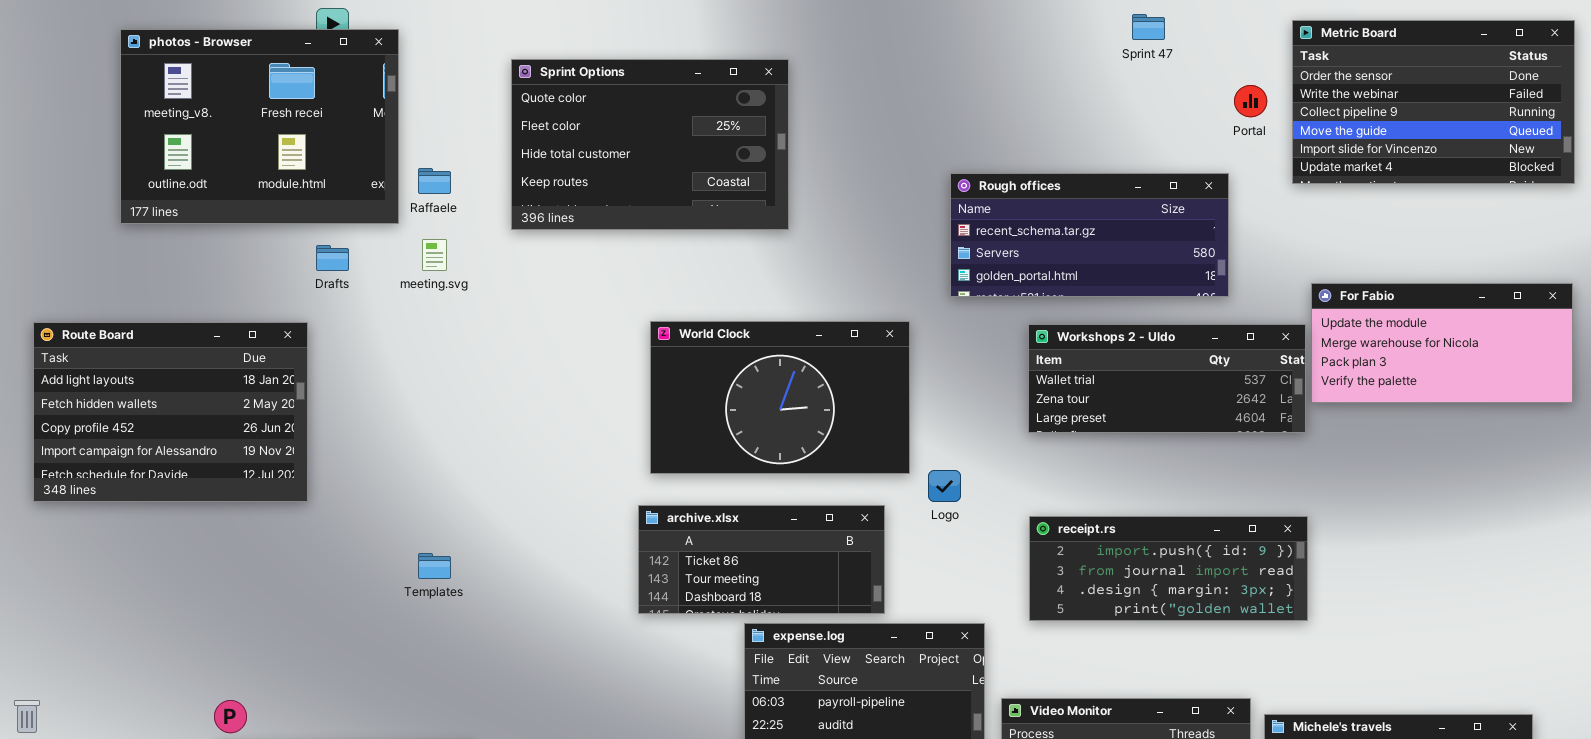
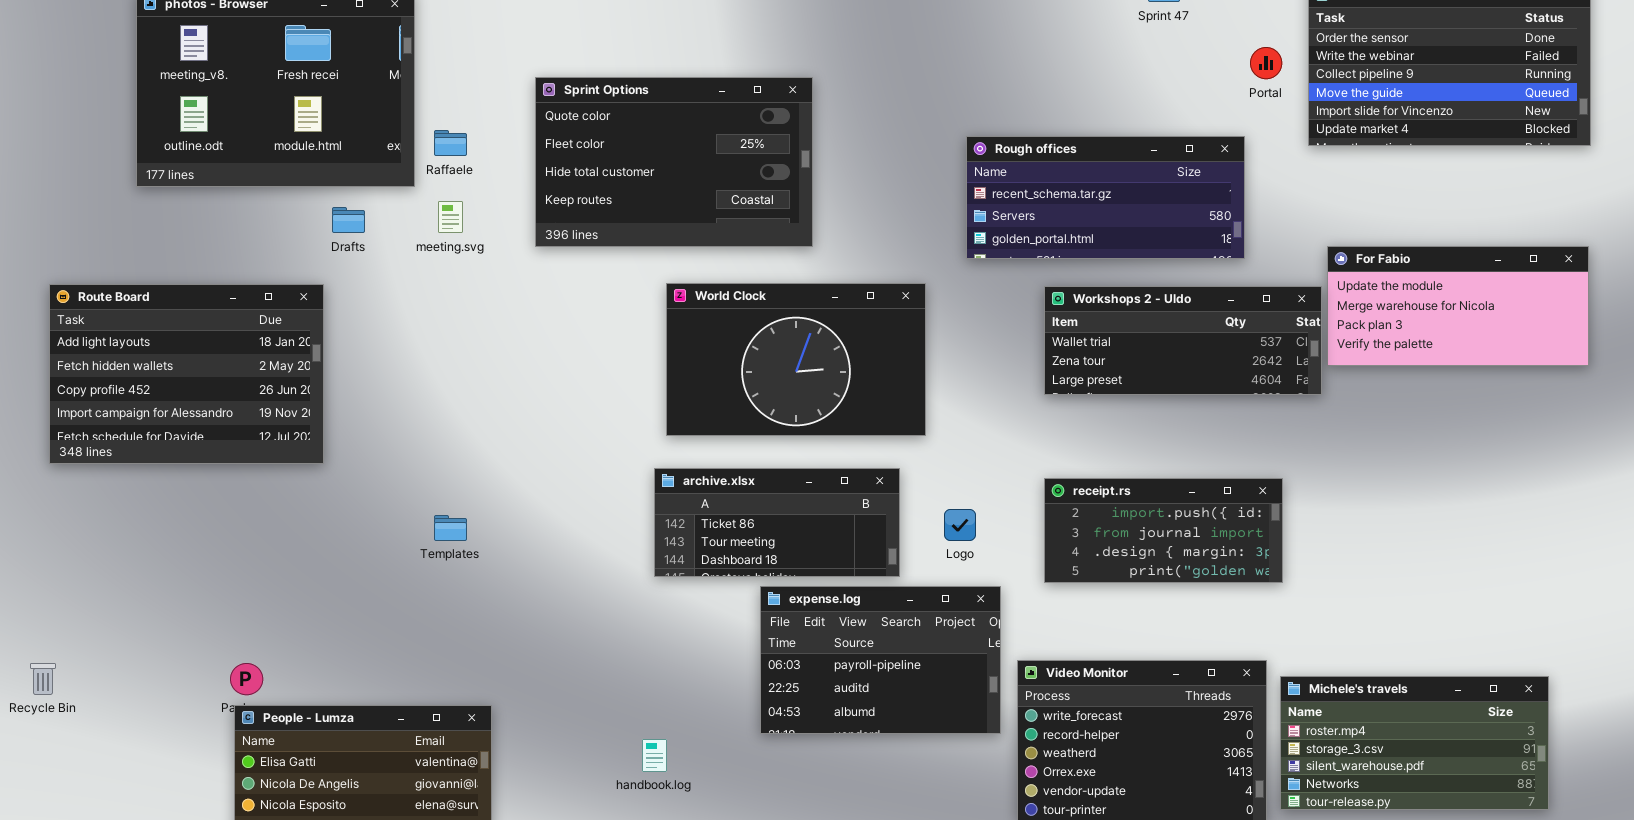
Sprint Options: [511,59,789,230] -> [535,77,813,247], moved
Logo: [928,470,961,502] -> [944,509,976,541], moved
receipt.rs: [1029,516,1308,621] -> [1044,478,1283,583], resized

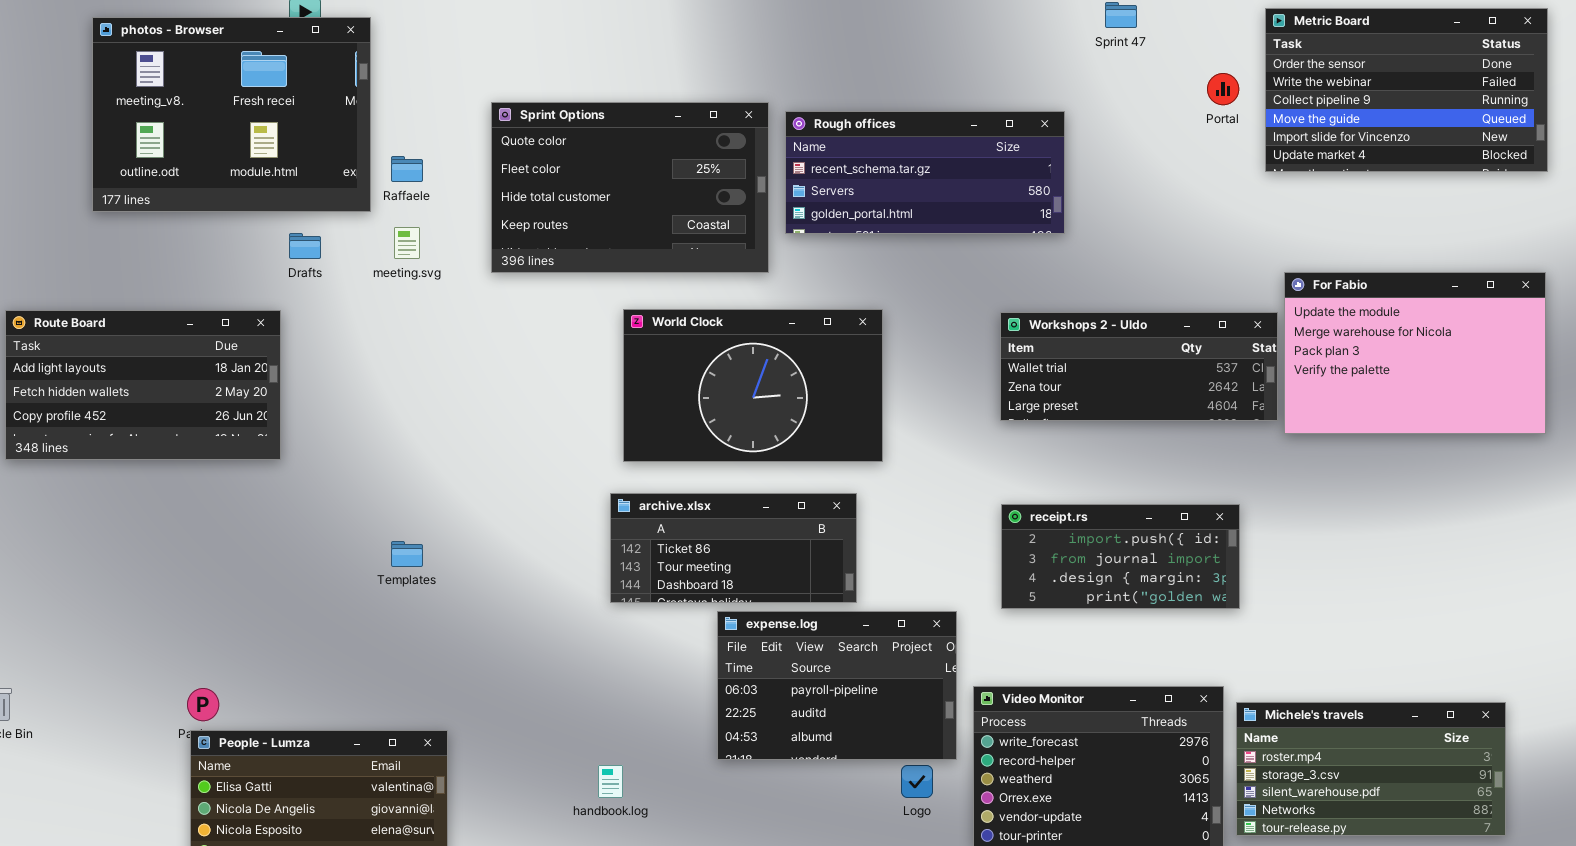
Rough offices: [966,136,1245,259] -> [785,111,1065,234], moved
For Fabio: [1327,246,1589,366] -> [1284,272,1546,434], resized
Route Board: [49,284,324,464] -> [5,310,281,460], resized
Logo: [944,509,976,541] -> [901,765,933,798], moved

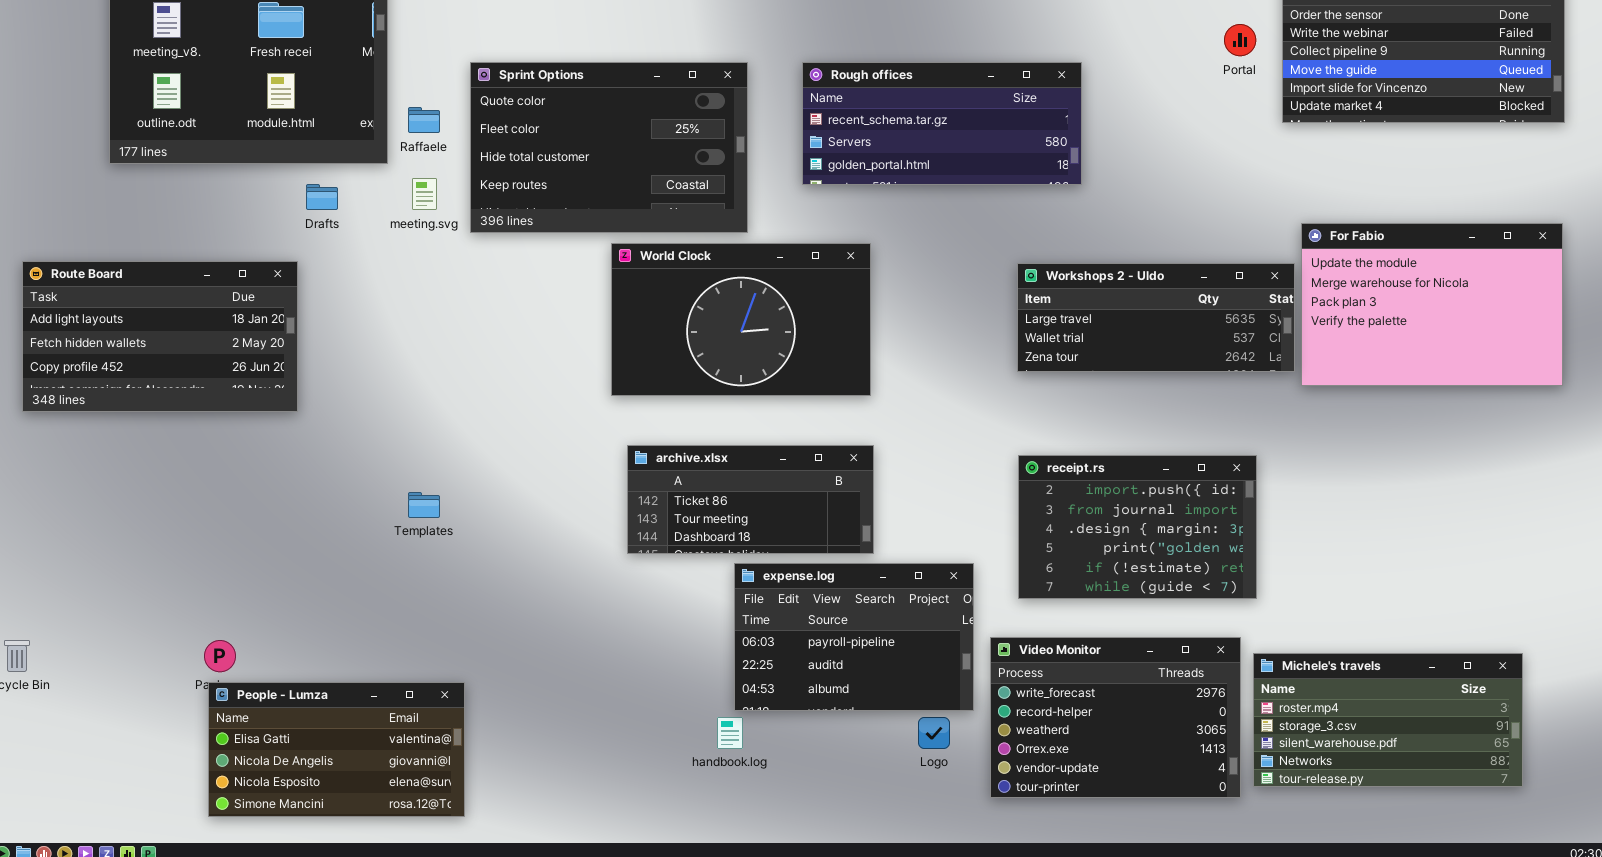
Sprint Options: [491,102,769,273] -> [470,62,748,233], moved
World Clock: [623,309,883,462] -> [611,243,871,396], moved
Workshops 2 - Uldo: [1000,312,1278,421] -> [1017,263,1295,372], scrolled up 1 row
receipt.rs: [1001,504,1240,609] -> [1018,455,1257,599], resized
handbook.log: [598,765,623,798] -> [717,717,743,749], moved

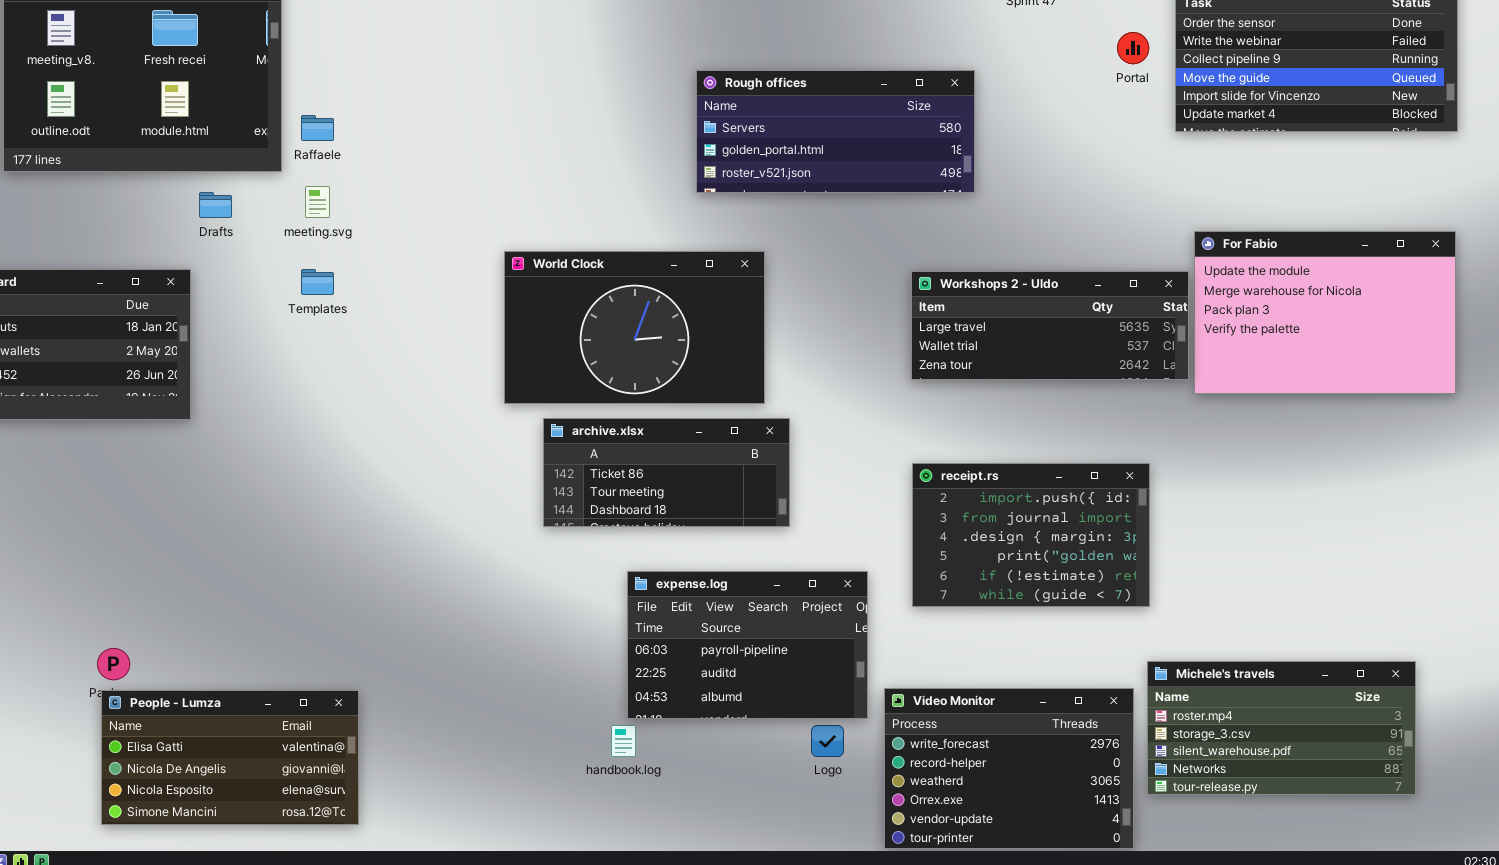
Sprint Options: [470,62,748,233] -> none, closed
Rough offices: [802,62,1082,185] -> [696,70,975,193], scrolled down 1 row
archive.xlsx: [627,445,874,554] -> [543,418,790,527], moved
Templates: [408,492,440,518] -> [301,269,334,295], moved
Video Monitor: [990,637,1241,798] -> [884,688,1134,849], moved

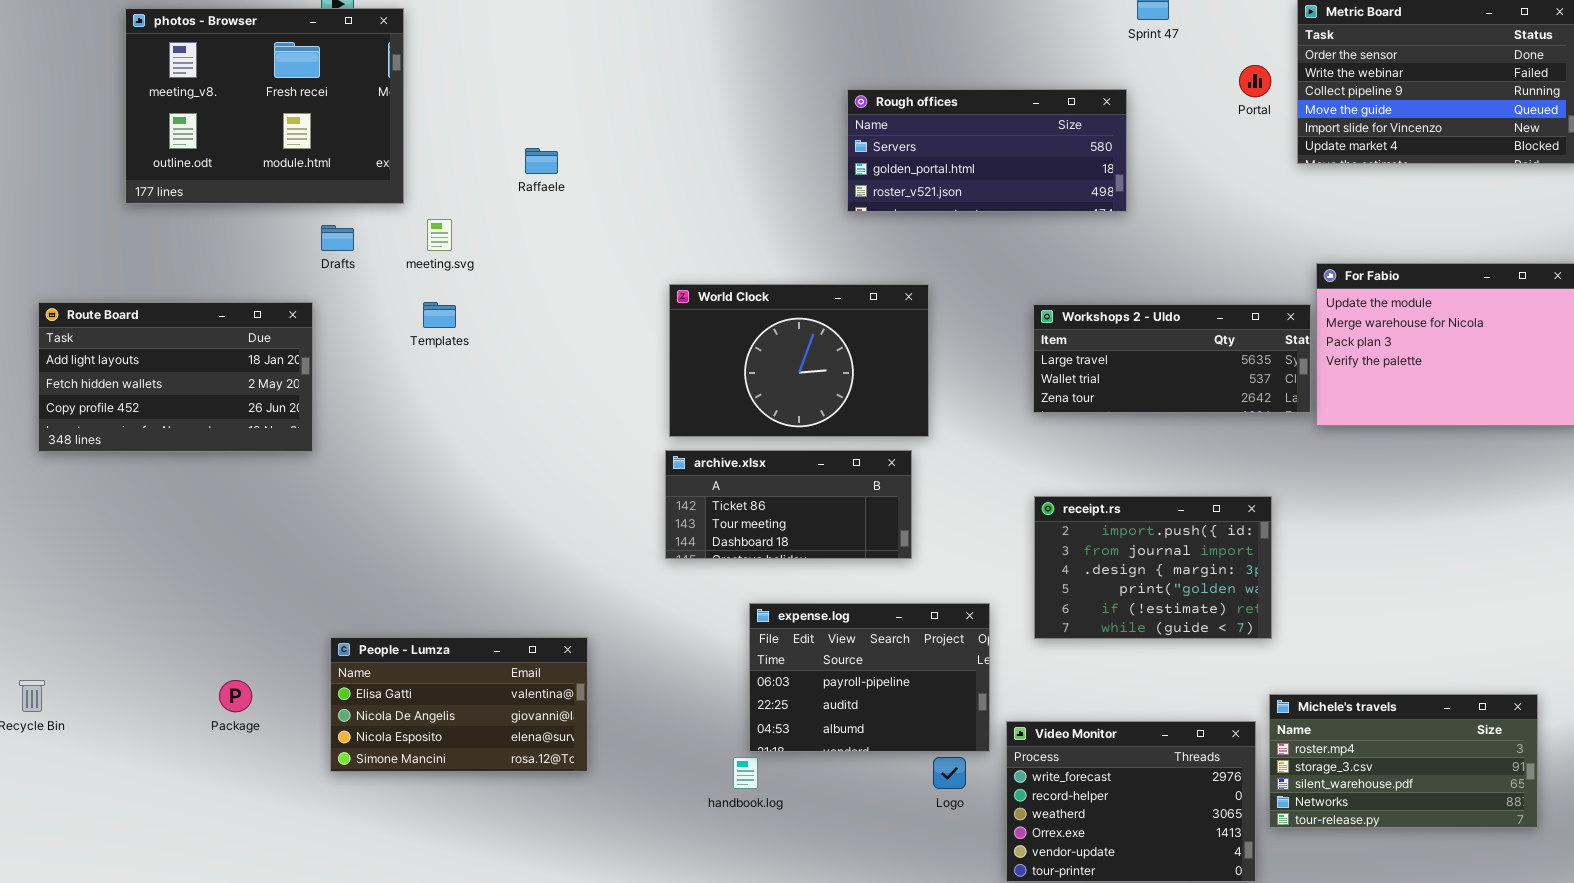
Rough offices: [696,70,975,193] -> [847,89,1127,212], moved
Raffaele: [301,115,334,141] -> [525,148,558,174], moved
World Clock: [504,251,765,404] -> [669,284,929,437], moved
People - Lumza: [101,690,359,825] -> [330,637,588,772], moved

